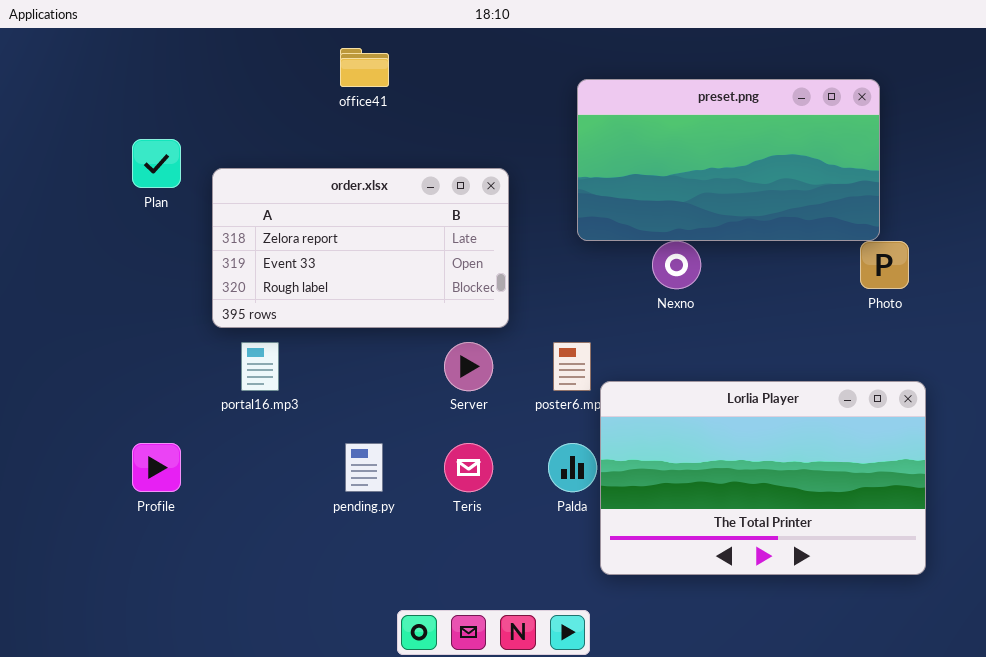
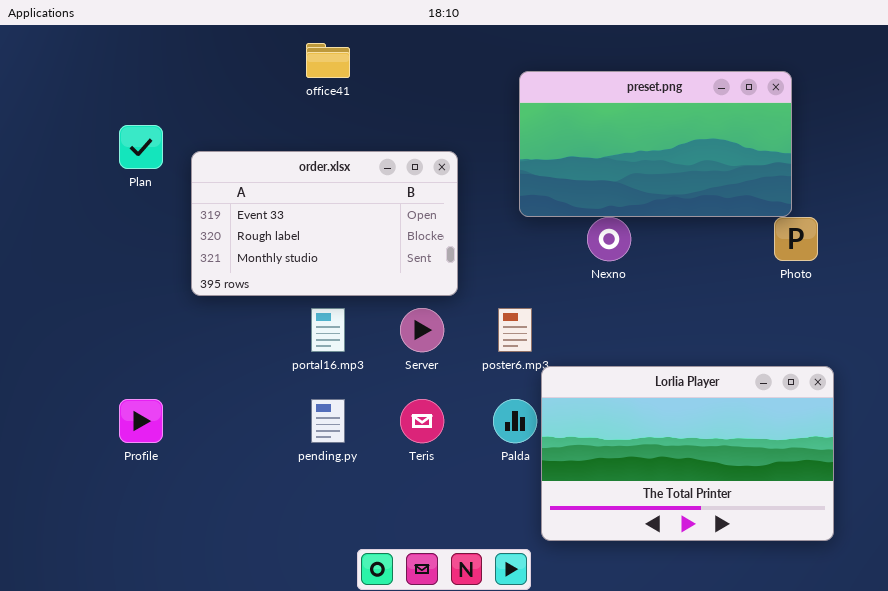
order.xlsx: [212,168,509,328] -> [191,151,458,296], scrolled down 1 row
portal16.mp3: [241,342,279,391] -> [311,308,345,352], moved
Lorlia Player: [600,381,926,575] -> [541,366,834,541], moved

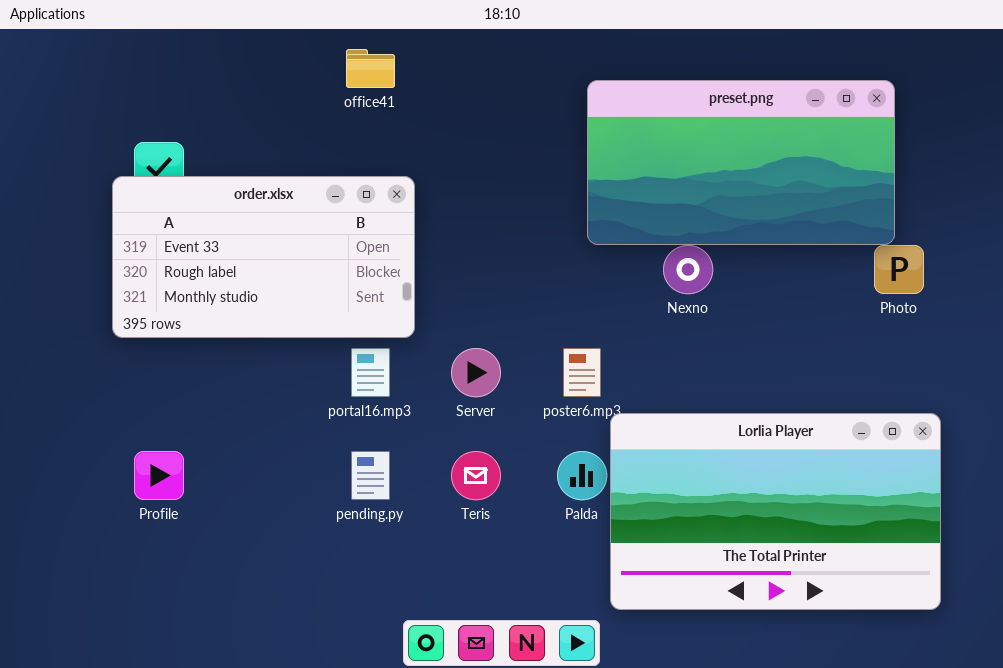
order.xlsx: [191,151,458,296] -> [112,176,415,338], moved

